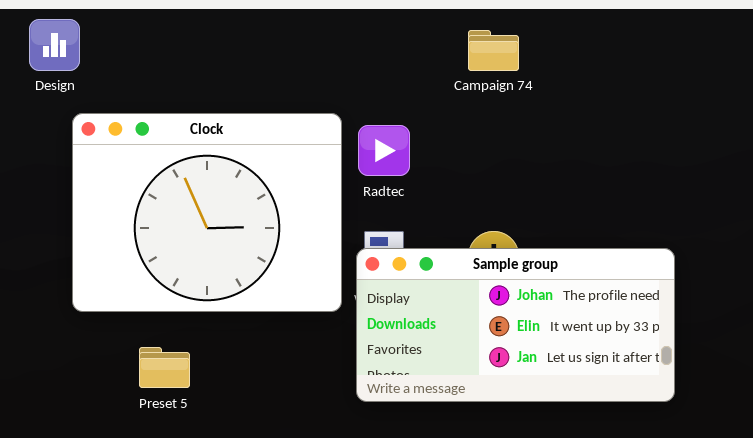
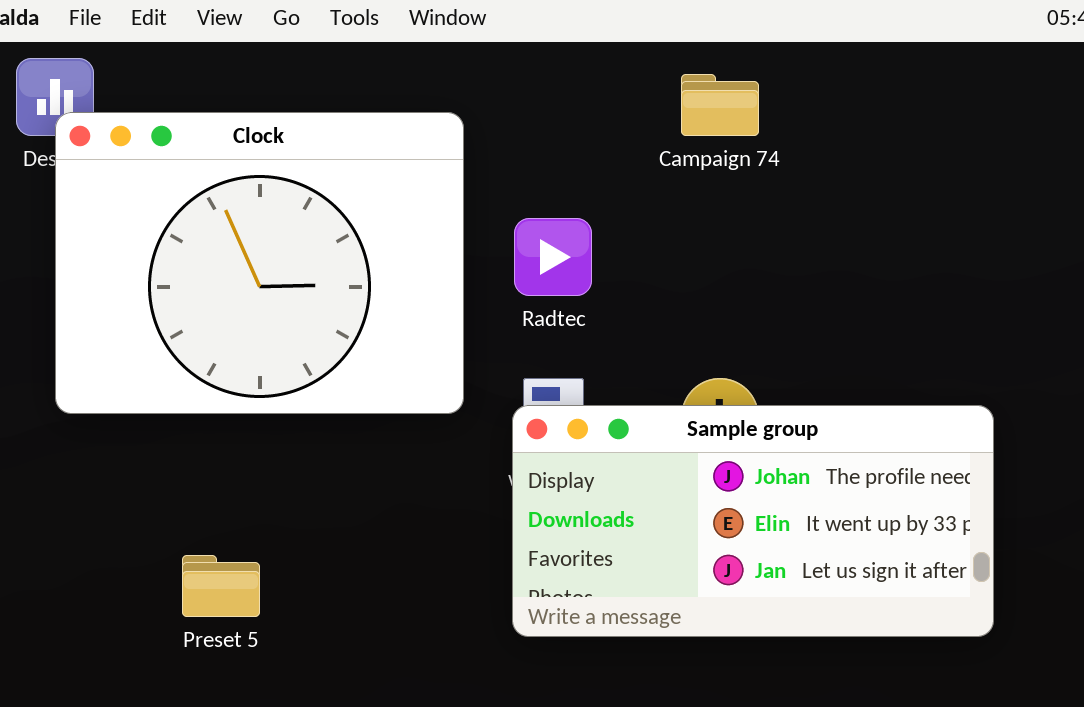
Clock: [72,113,342,312] -> [55,112,464,414], moved

